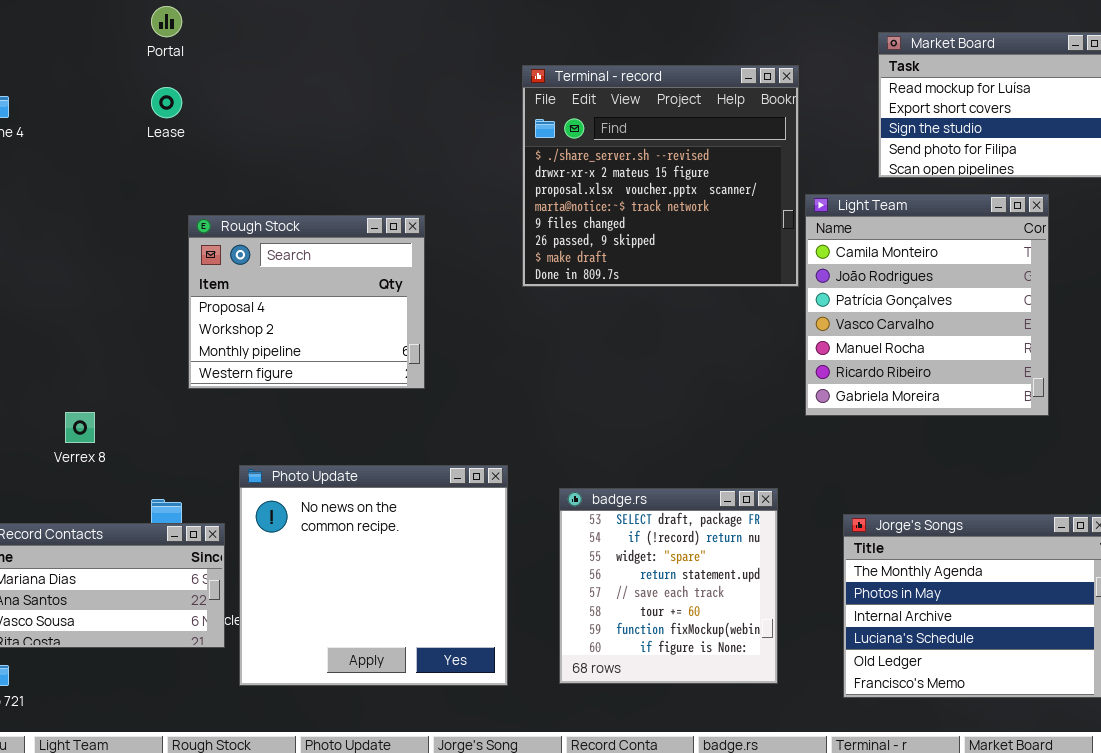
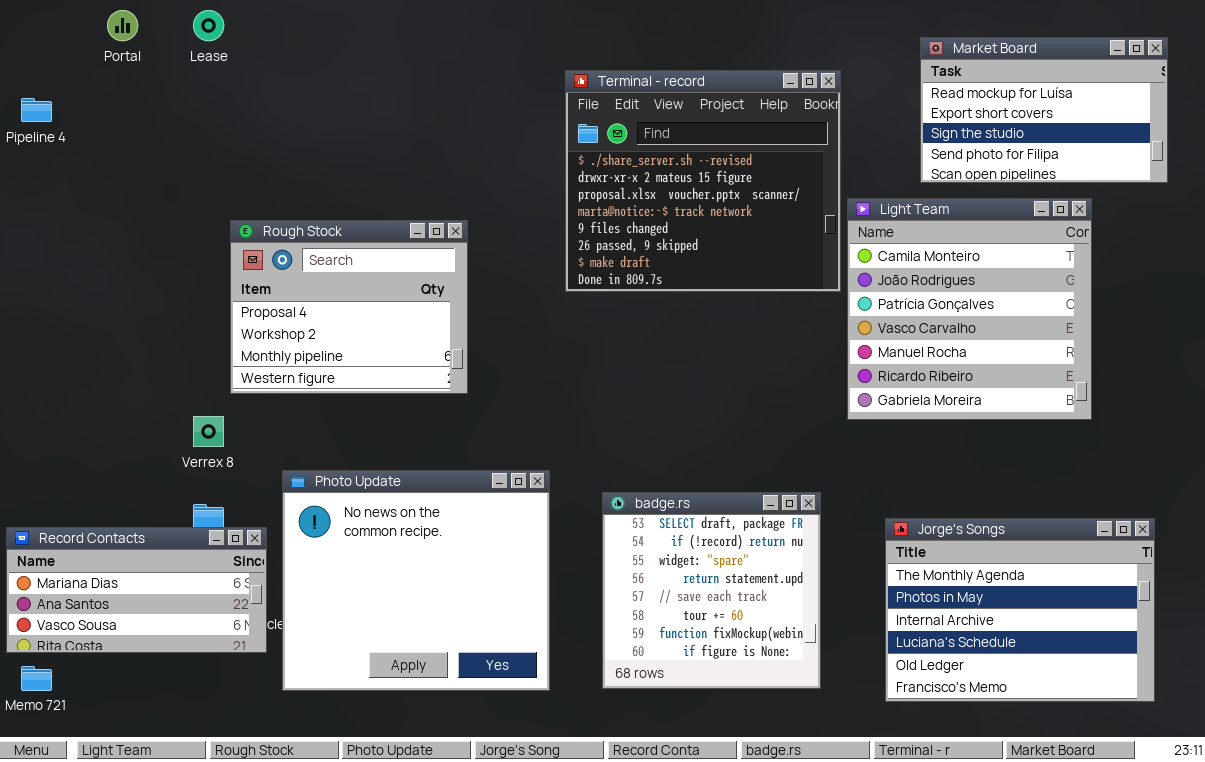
Portal: [151,6,182,37] -> [107,10,138,41], moved
Lease: [151,87,182,118] -> [193,10,224,41], moved
Verrex 8: [65,412,95,443] -> [193,416,224,447], moved

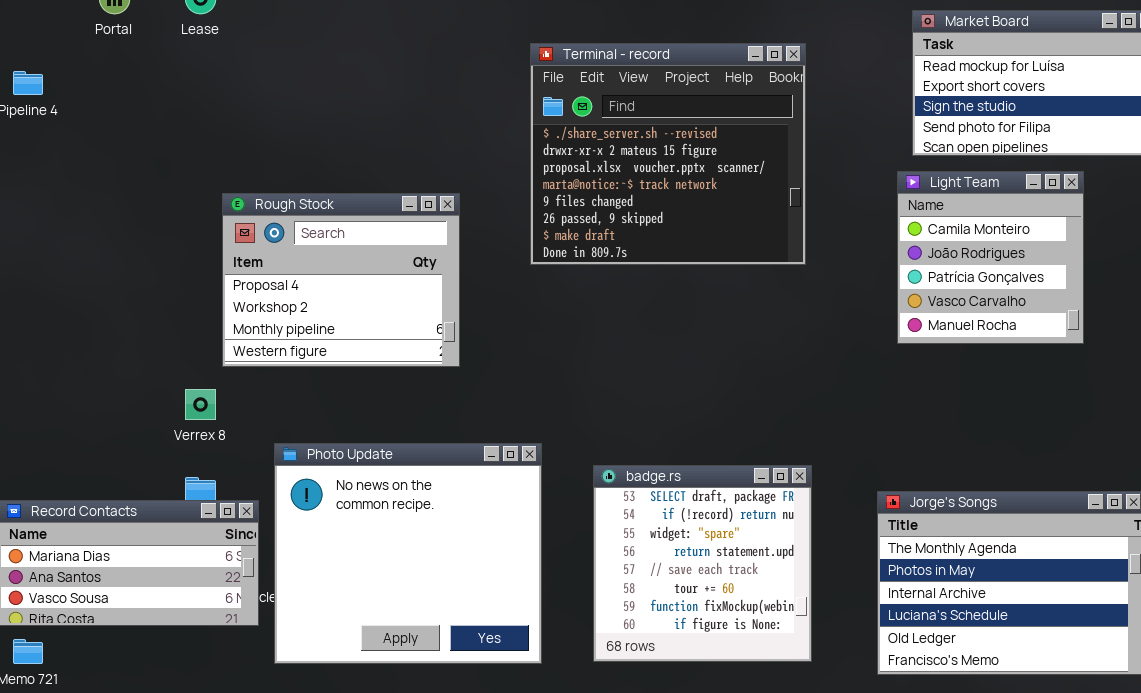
Terminal - record: [565,70,841,292] -> [530,43,806,265], moved
Light Team: [847,198,1092,420] -> [897,171,1084,344], resized

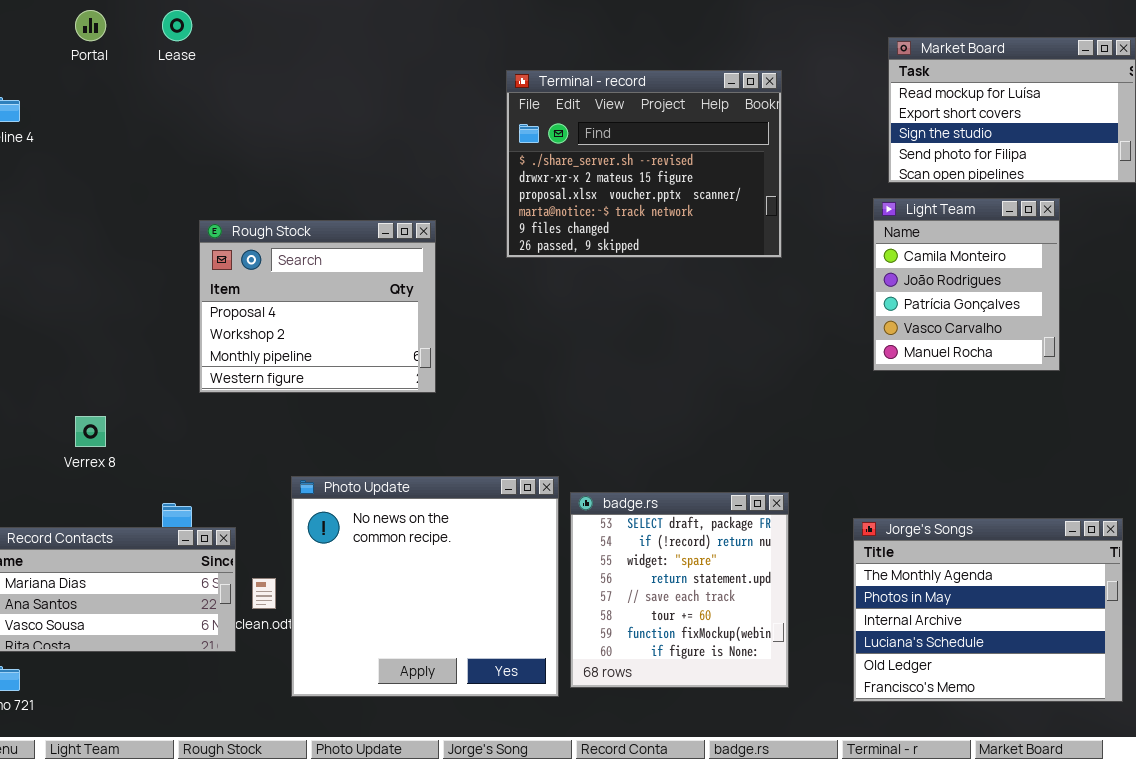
Terminal - record: [530,43,806,265] -> [506,70,782,258], resized
Verrex 8: [185,389,216,420] -> [75,416,106,447], moved
Photo Update: [274,443,542,664] -> [291,476,559,697], moved

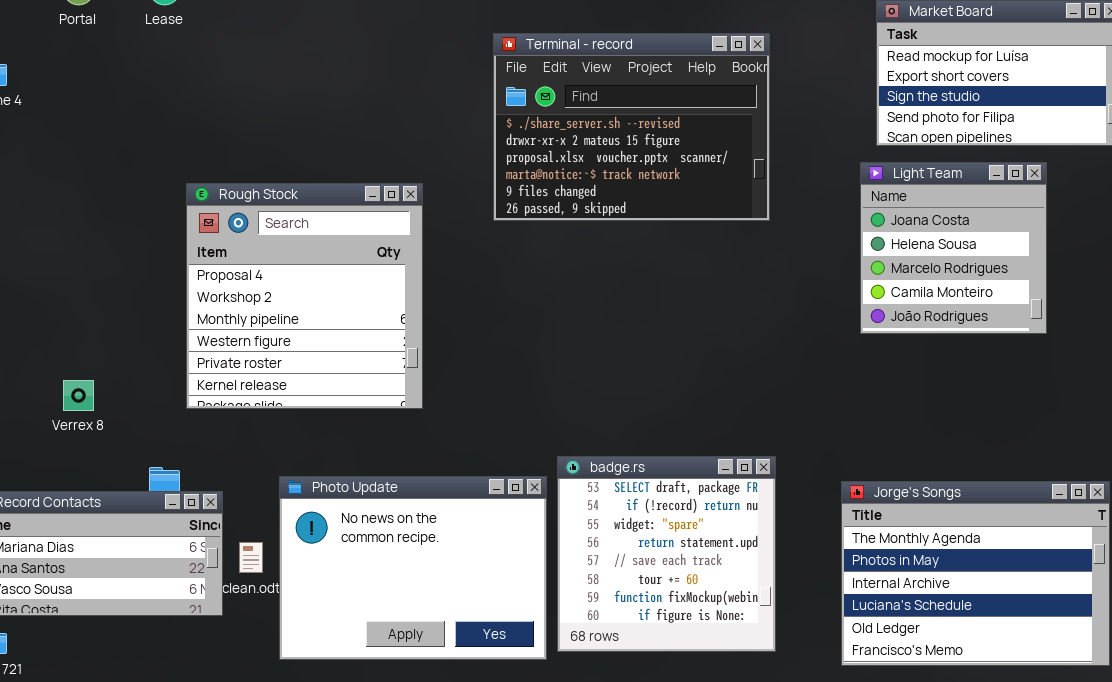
Light Team: [873,198,1060,371] -> [860,162,1047,334], scrolled up 3 rows
Rough Stock: [199,220,436,393] -> [186,183,423,409], resized
Photo Update: [291,476,559,697] -> [279,476,547,660], resized

